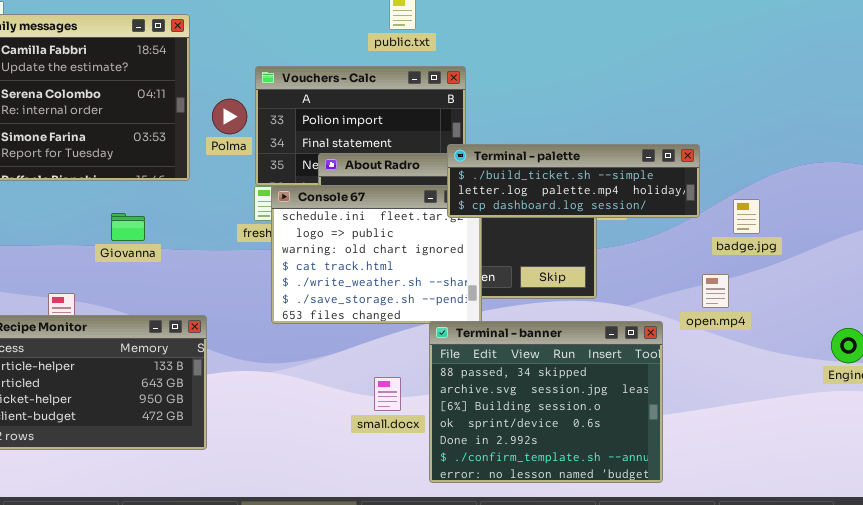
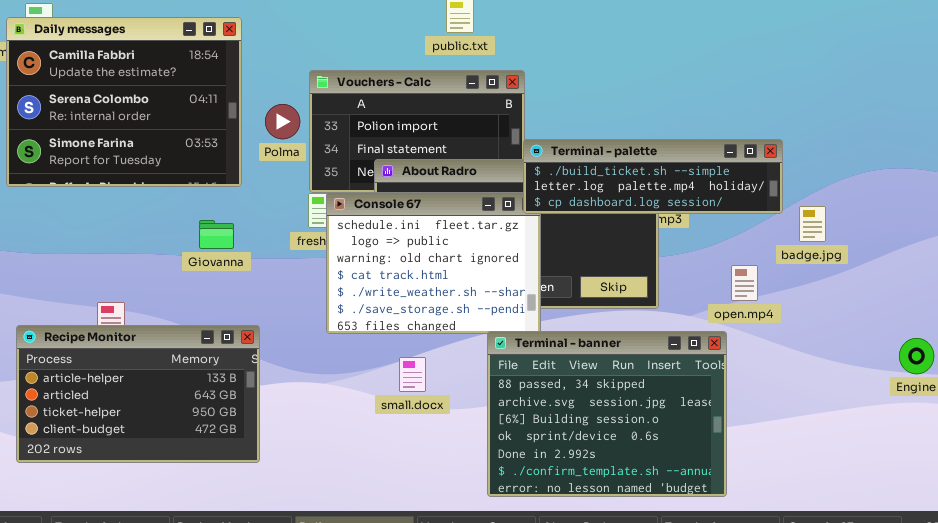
Terminal - palette: [447,144,700,218] -> [523,139,783,214], moved
Giovanna: [111,213,145,241] -> [199,220,234,249], moved
open.mp4: [702,274,729,308] -> [731,265,758,301], moved
small.docx: [374,377,401,411] -> [399,357,426,392], moved

